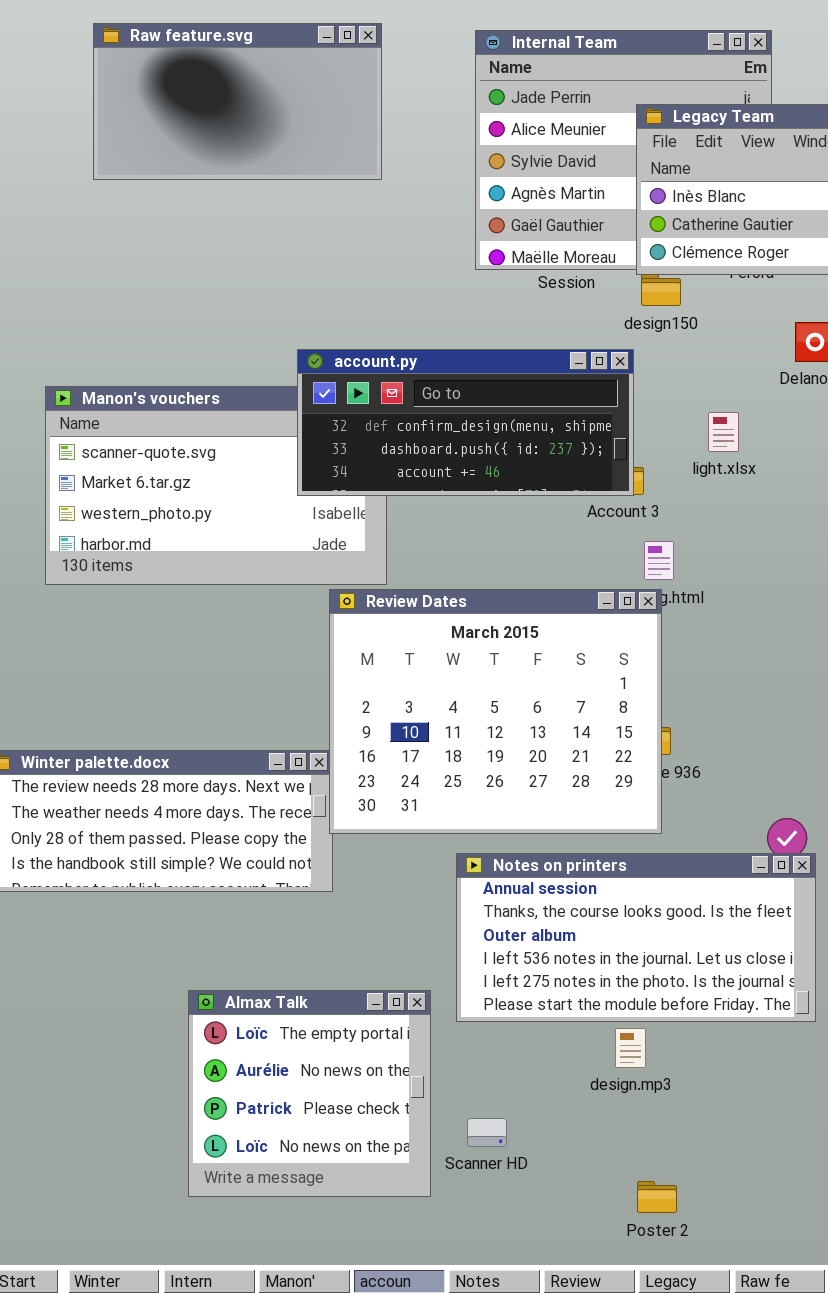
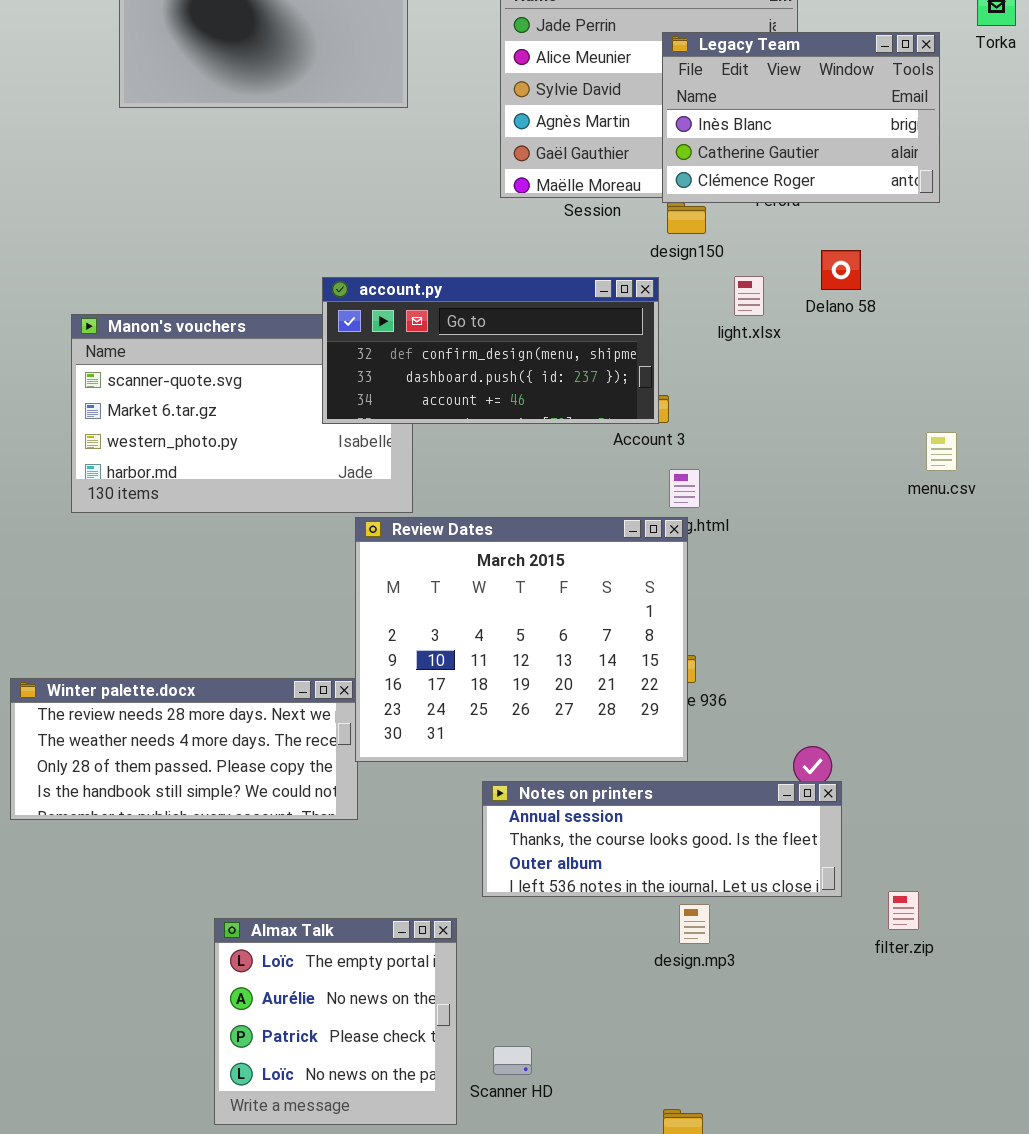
light.xlsx: [708,412,739,452] -> [734,276,764,316], moved
Notes on printers: [456,853,816,1022] -> [482,781,842,897], resized
design.mp3: [615,1028,646,1068] -> [679,904,710,944], moved

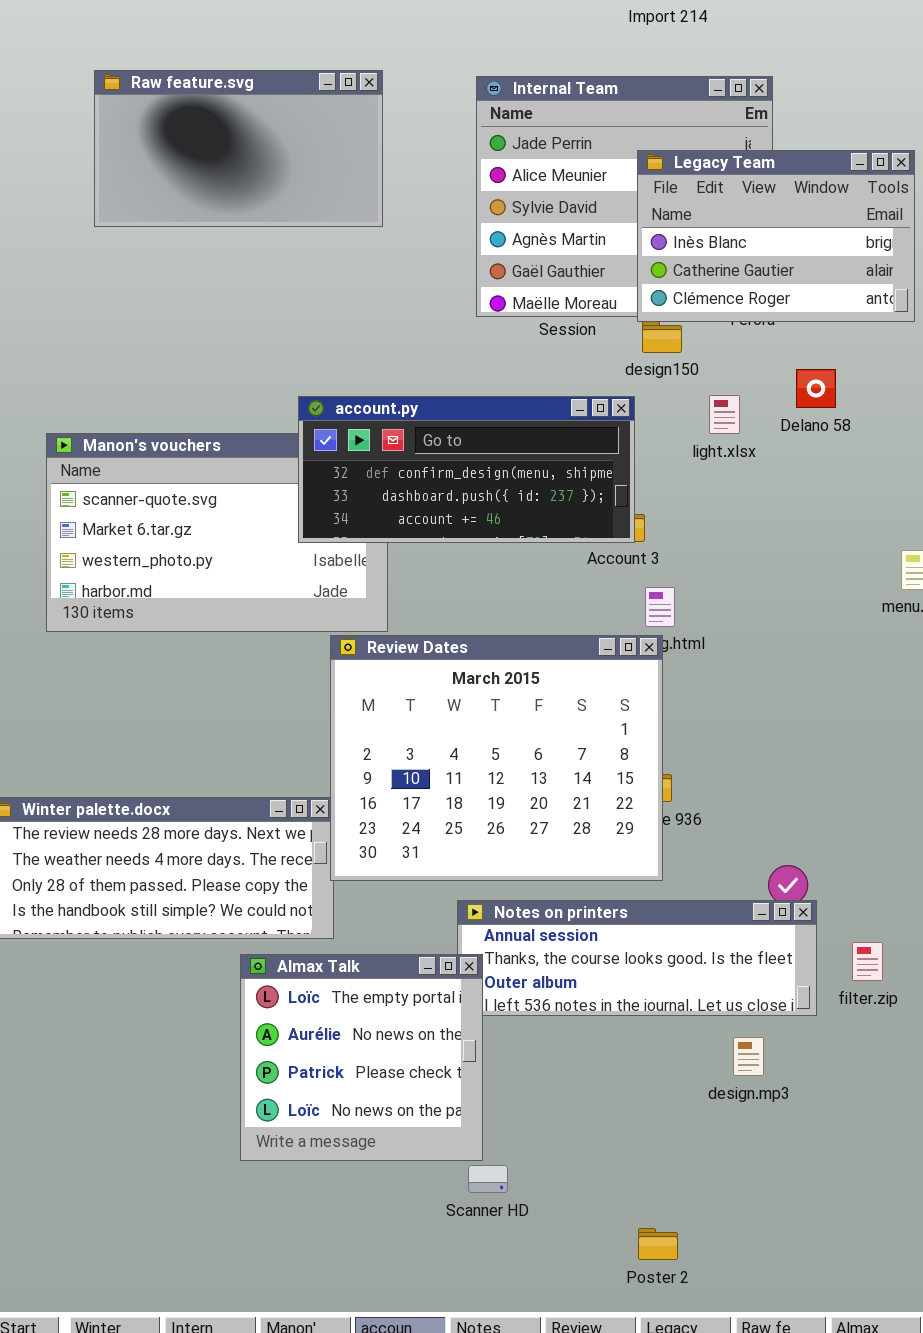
filter.zip: [888,891,919,930] -> [852,942,883,981], moved
design.mp3: [679,904,710,944] -> [733,1037,764,1076], moved
Almax Talk: [214,918,457,1125] -> [240,954,483,1161], moved

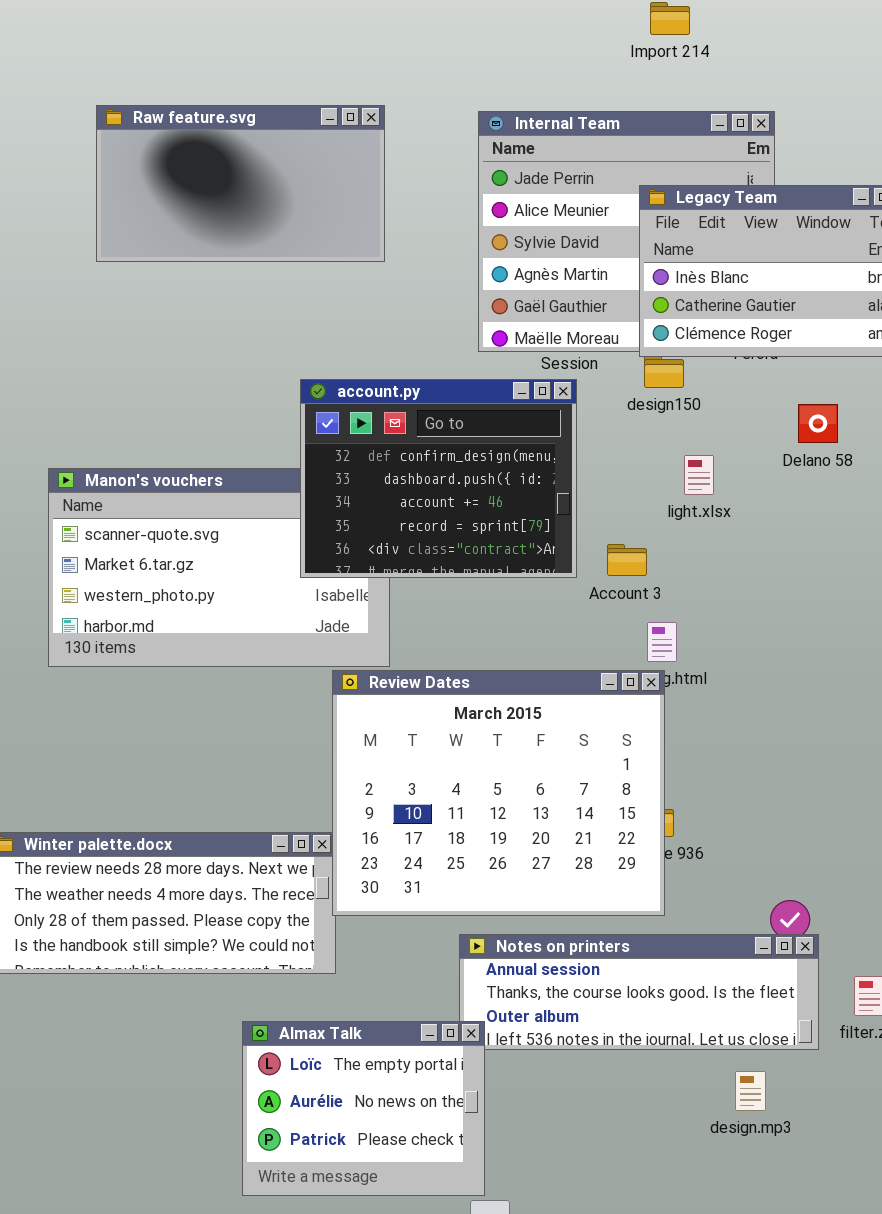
light.xlsx: [709,395,740,434] -> [684,455,714,495], moved
account.py: [298,396,635,543] -> [300,379,577,578], resized
Almax Talk: [240,954,483,1161] -> [242,1021,485,1196], resized

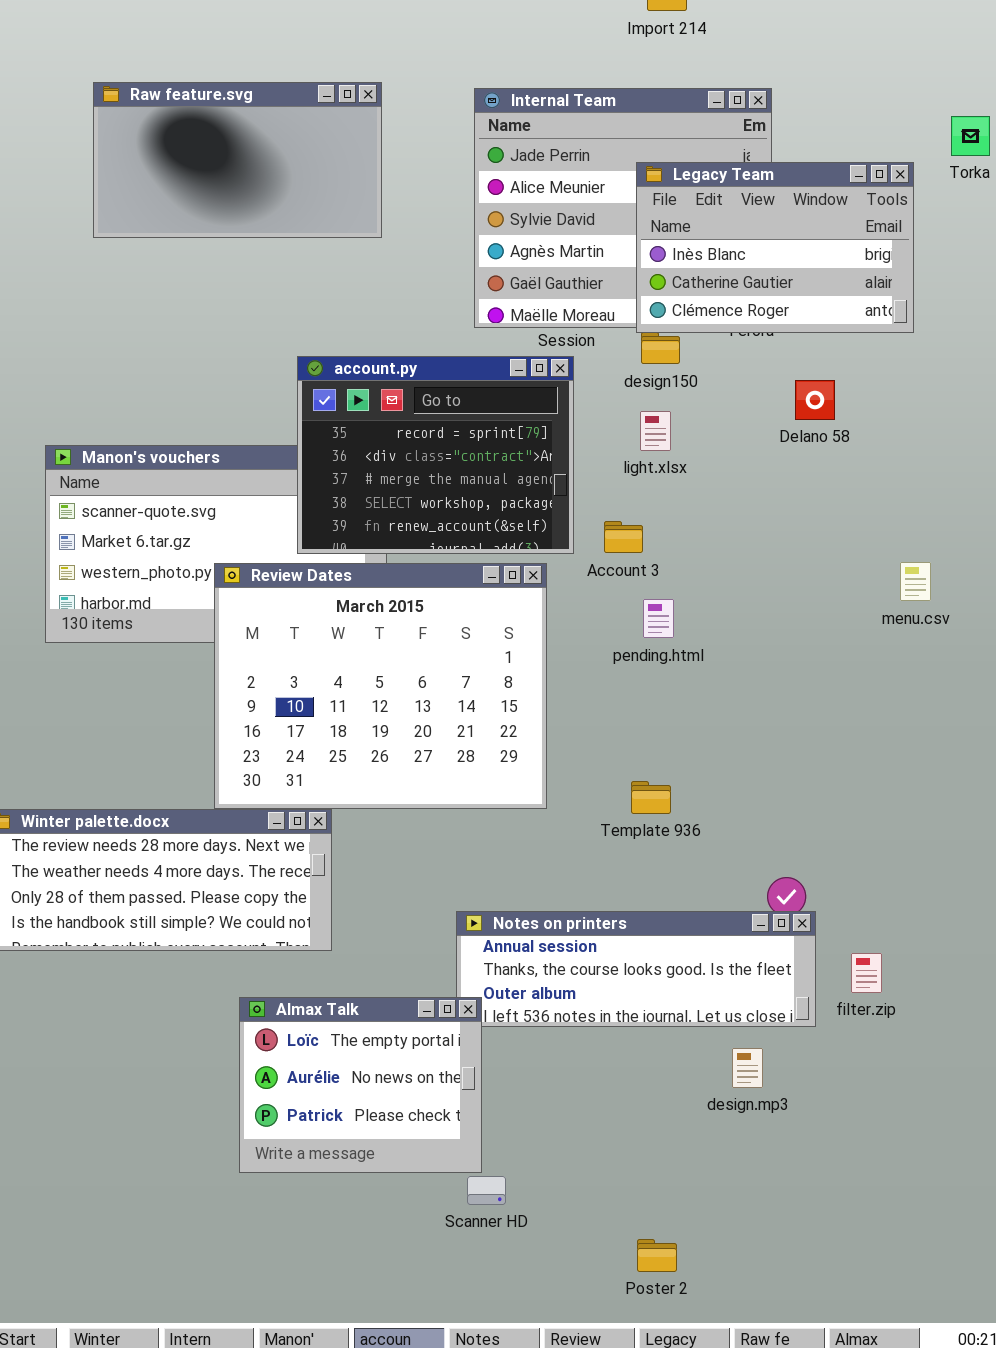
account.py: [300,379,577,578] -> [297,356,574,554], scrolled down 3 rows
light.xlsx: [684,455,714,495] -> [640,411,671,451], moved
Review Dates: [332,670,665,916] -> [214,563,547,809], moved

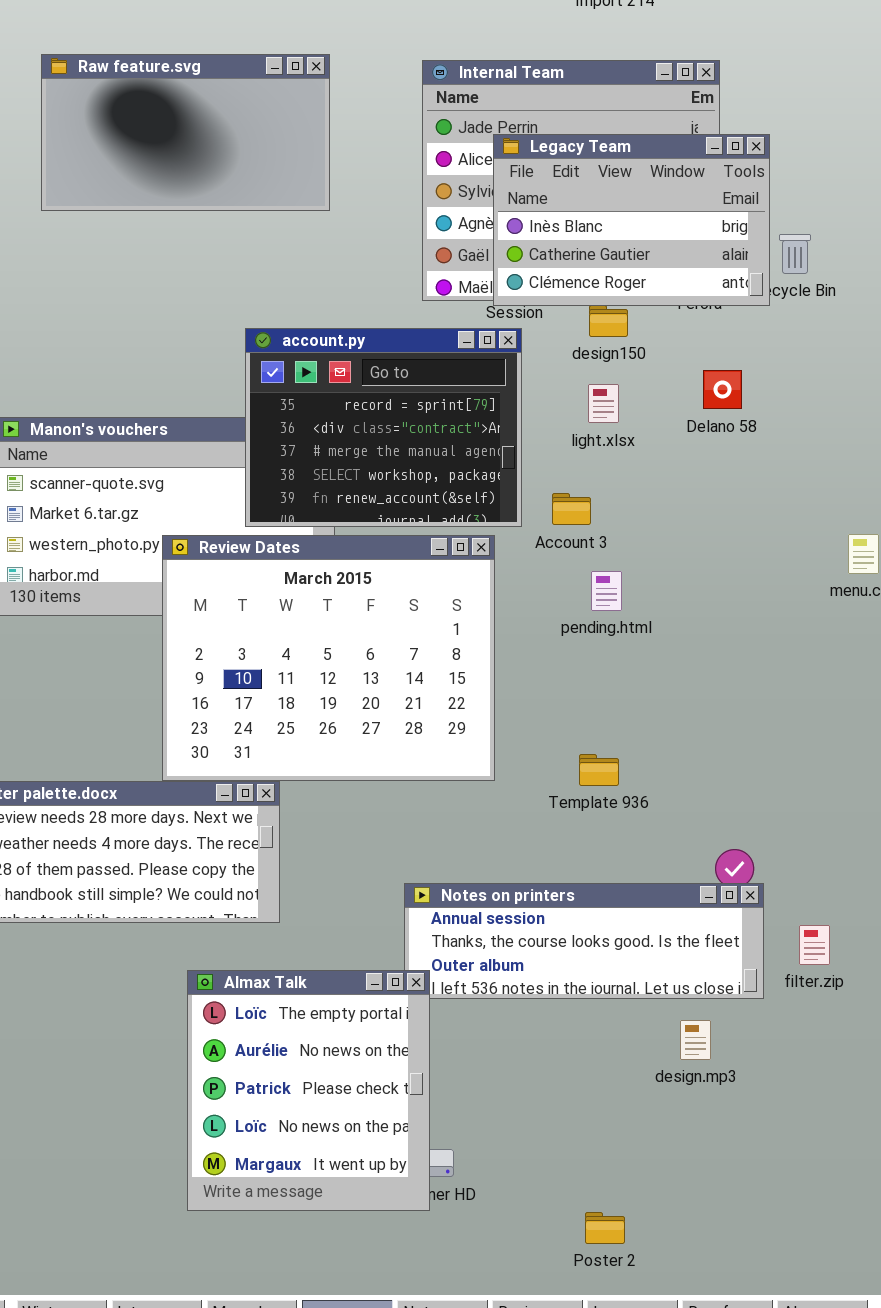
Legacy Team: [636,162,914,333] -> [493,134,770,306], moved
Delano 58: [795,380,835,420] -> [703,370,742,409], moved
Almax Talk: [239,997,482,1173] -> [187,970,430,1211], resized

